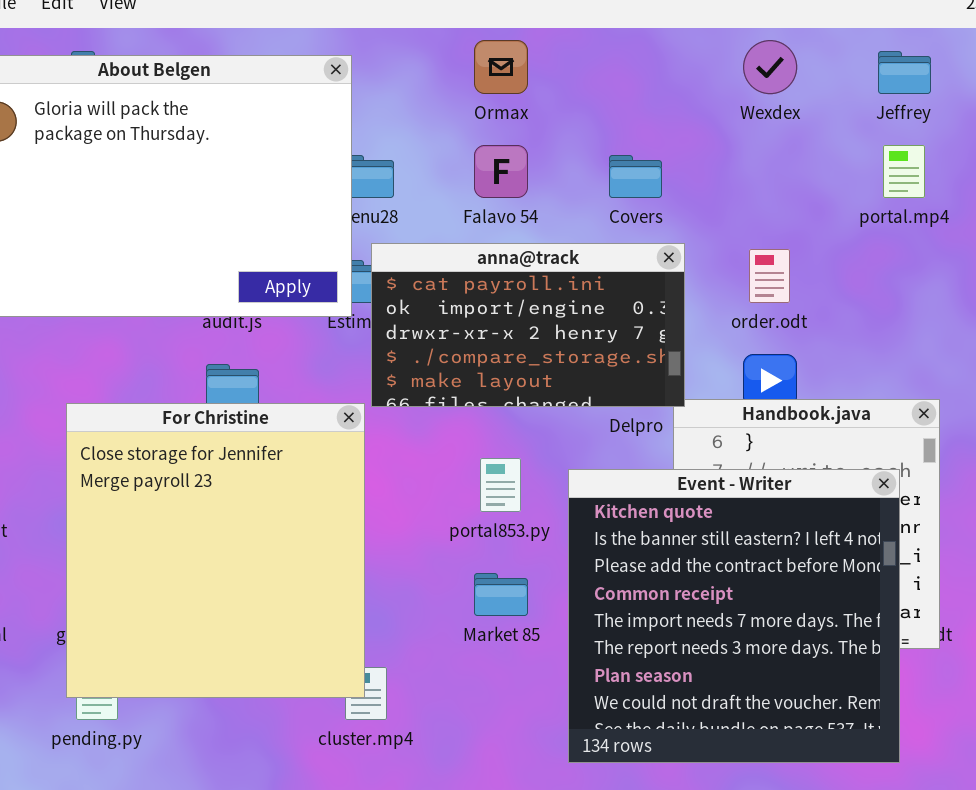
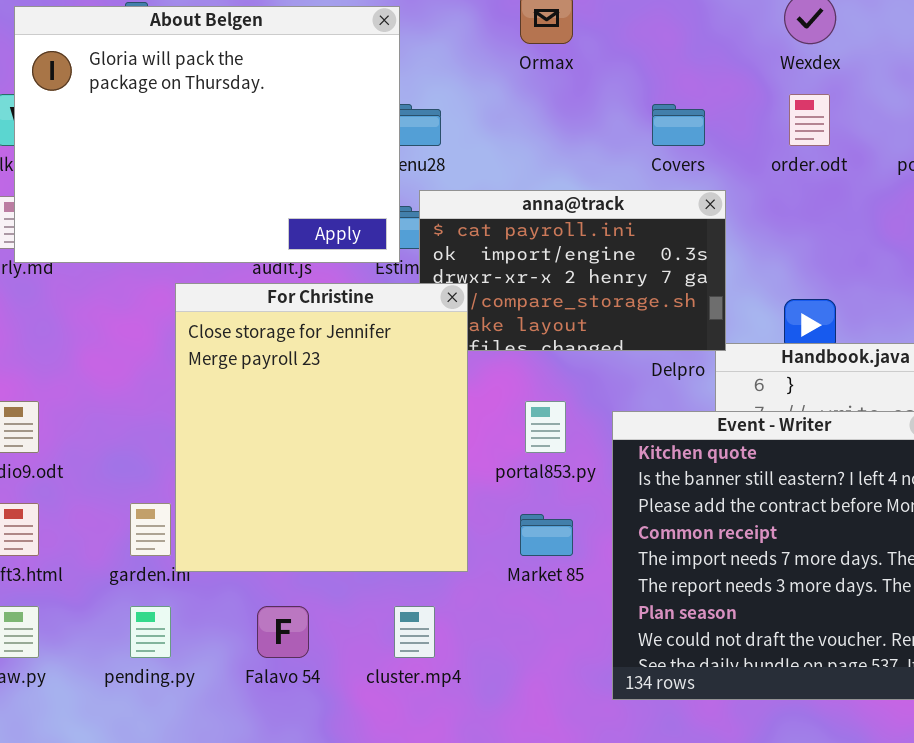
Falavo 54: [474,145,528,198] -> [257,606,309,658], moved
order.odt: [749,249,790,303] -> [789,94,830,146], moved
For Christine: [66,403,365,698] -> [175,283,468,572], moved

